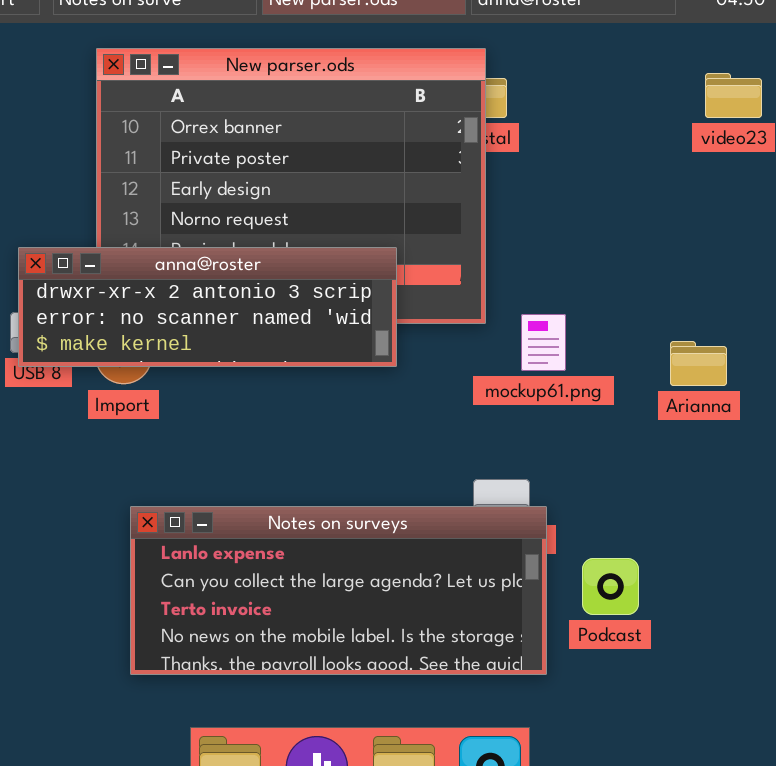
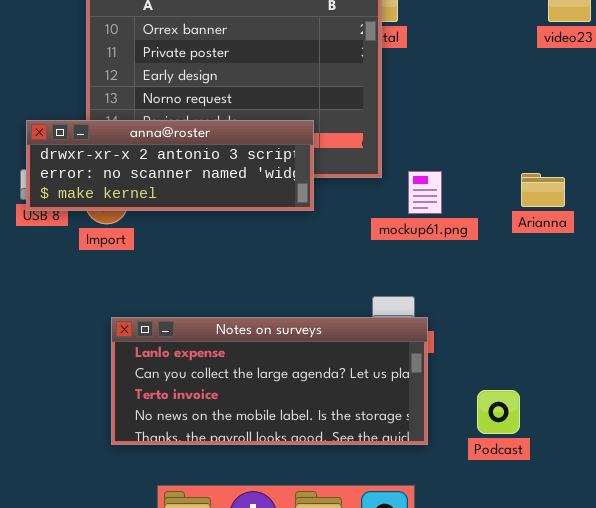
Arianna: [670,341,727,386] -> [521,173,565,207], moved
Podcast: [582,558,639,615] -> [477,390,520,434], moved

